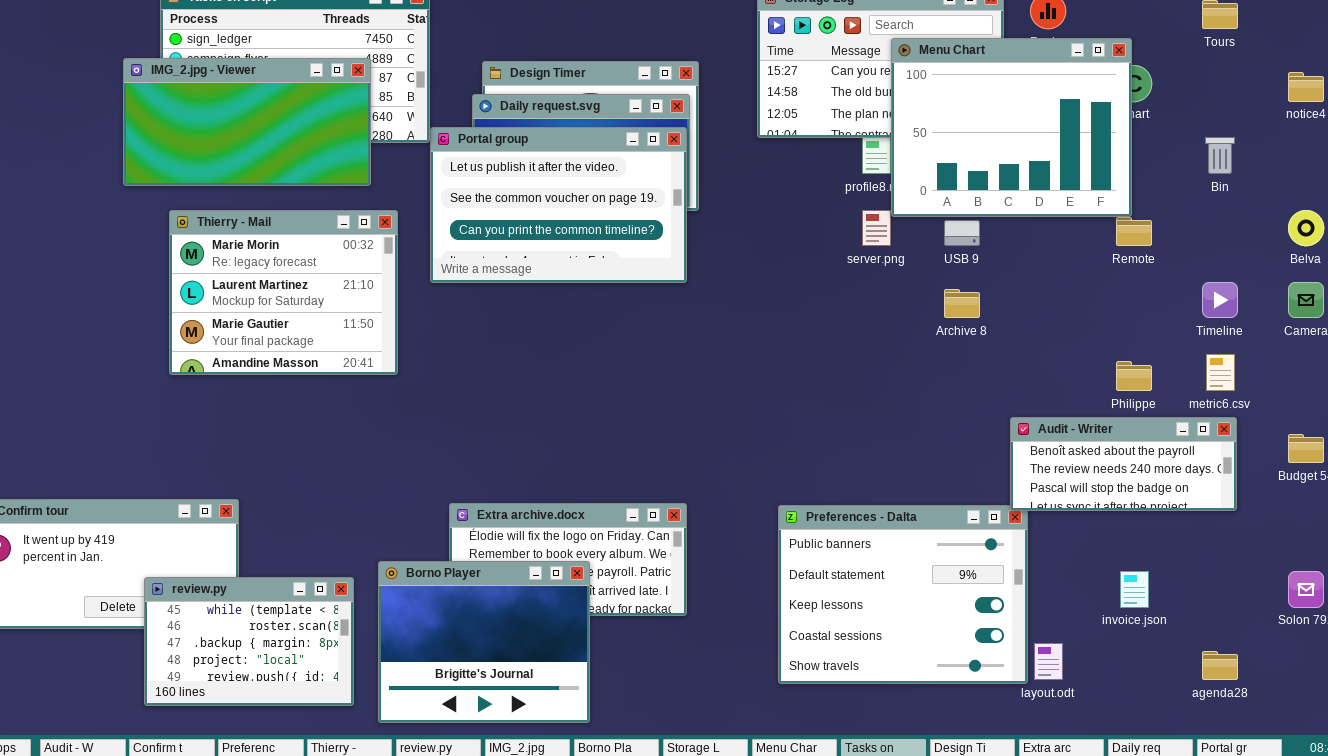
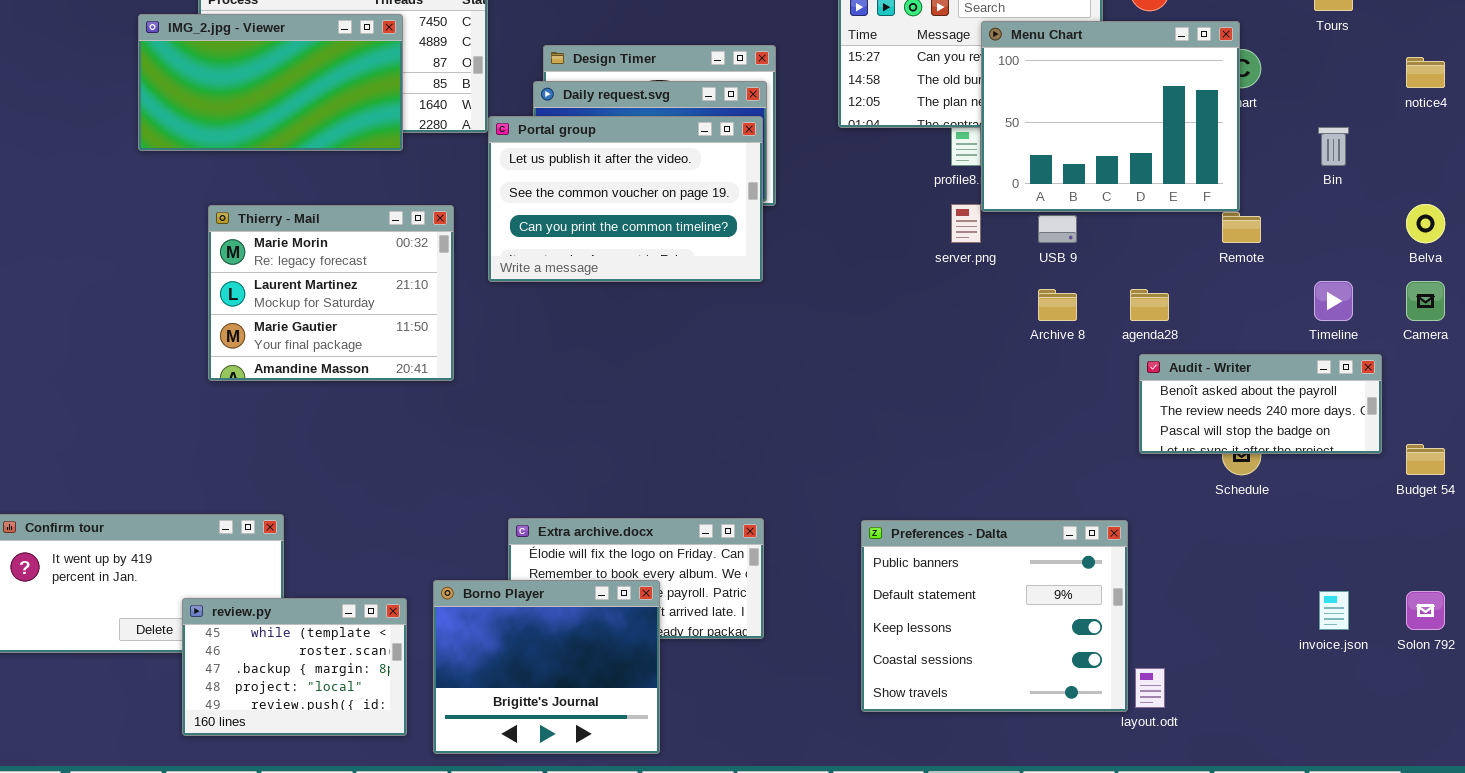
IMG_2.jpg - Viewer: [123,58,371,186] -> [138,14,403,151], moved
Audit - Writer: [1010,417,1237,511] -> [1139,354,1382,454], moved
invoice.json: [1120,571,1149,608] -> [1319,591,1349,630], moved
agenda28: [1202,651,1238,680] -> [1130,289,1169,321], moved

